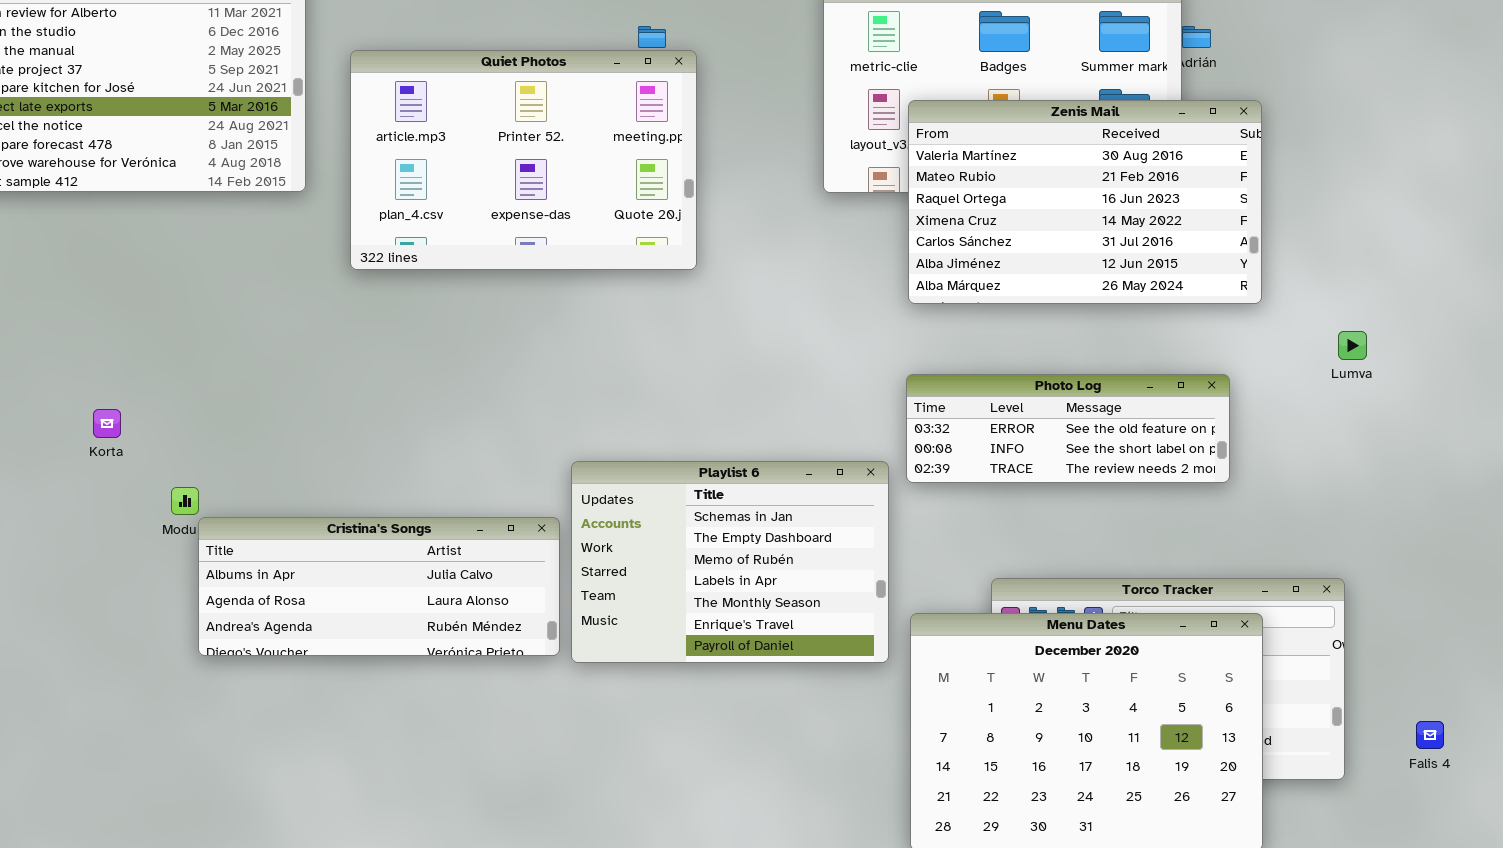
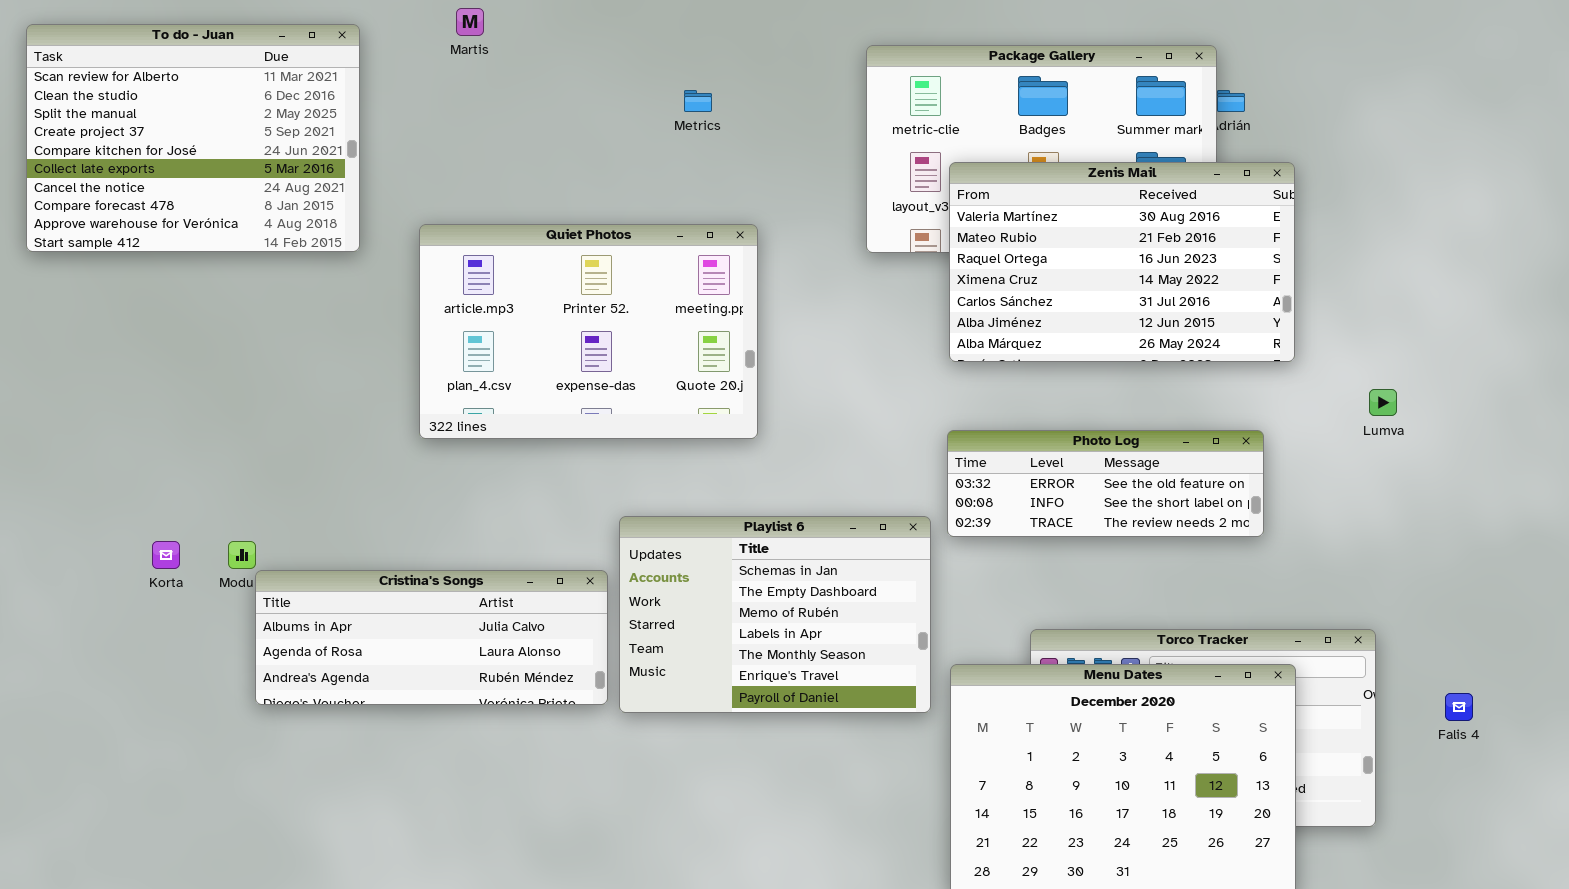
Quiet Photos: [350,50,697,270] -> [419,224,758,439], moved
Korta: [93,409,121,438] -> [152,541,180,569], moved
Falis 4: [1416,721,1444,749] -> [1445,693,1473,721], moved

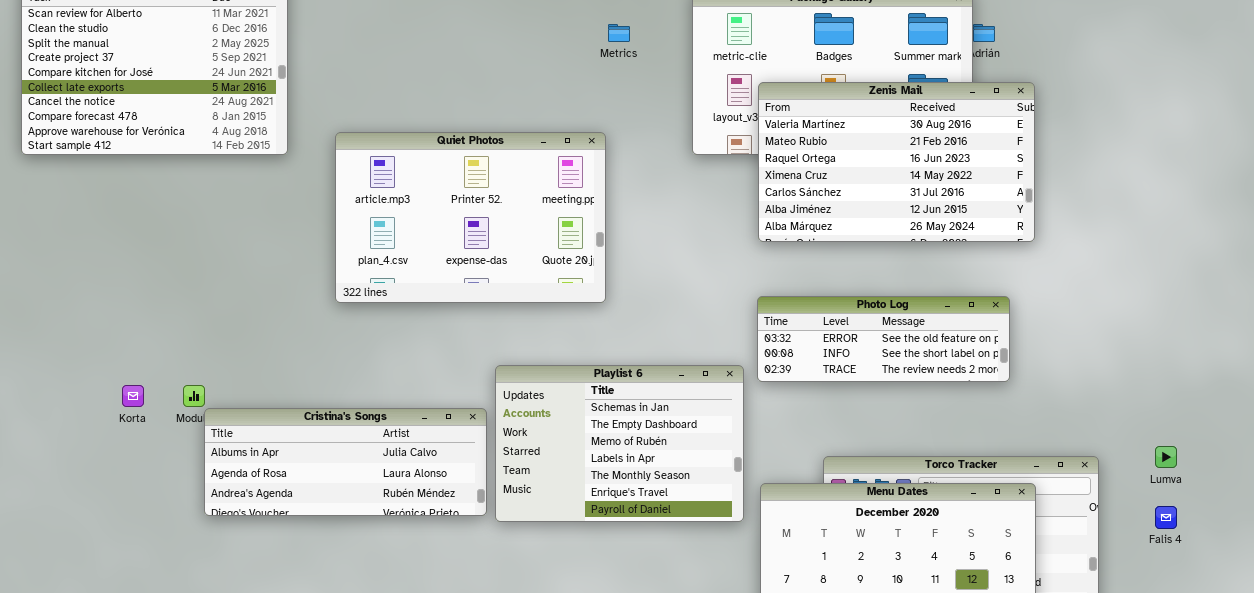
Metrics: [684,90,712,112] -> [608,24,630,42], moved
Lumva: [1369,389,1397,416] -> [1155,446,1177,468], moved

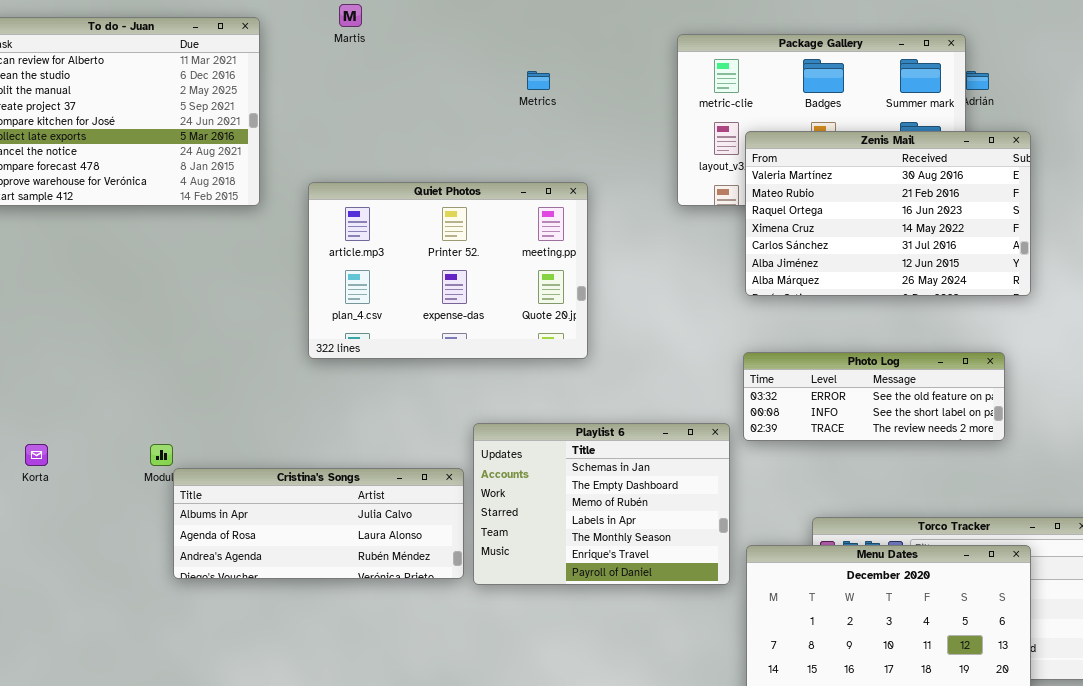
Metrics: [608,24,630,42] -> [527,71,550,90], moved
Korta: [122,385,144,407] -> [25,444,48,466], moved

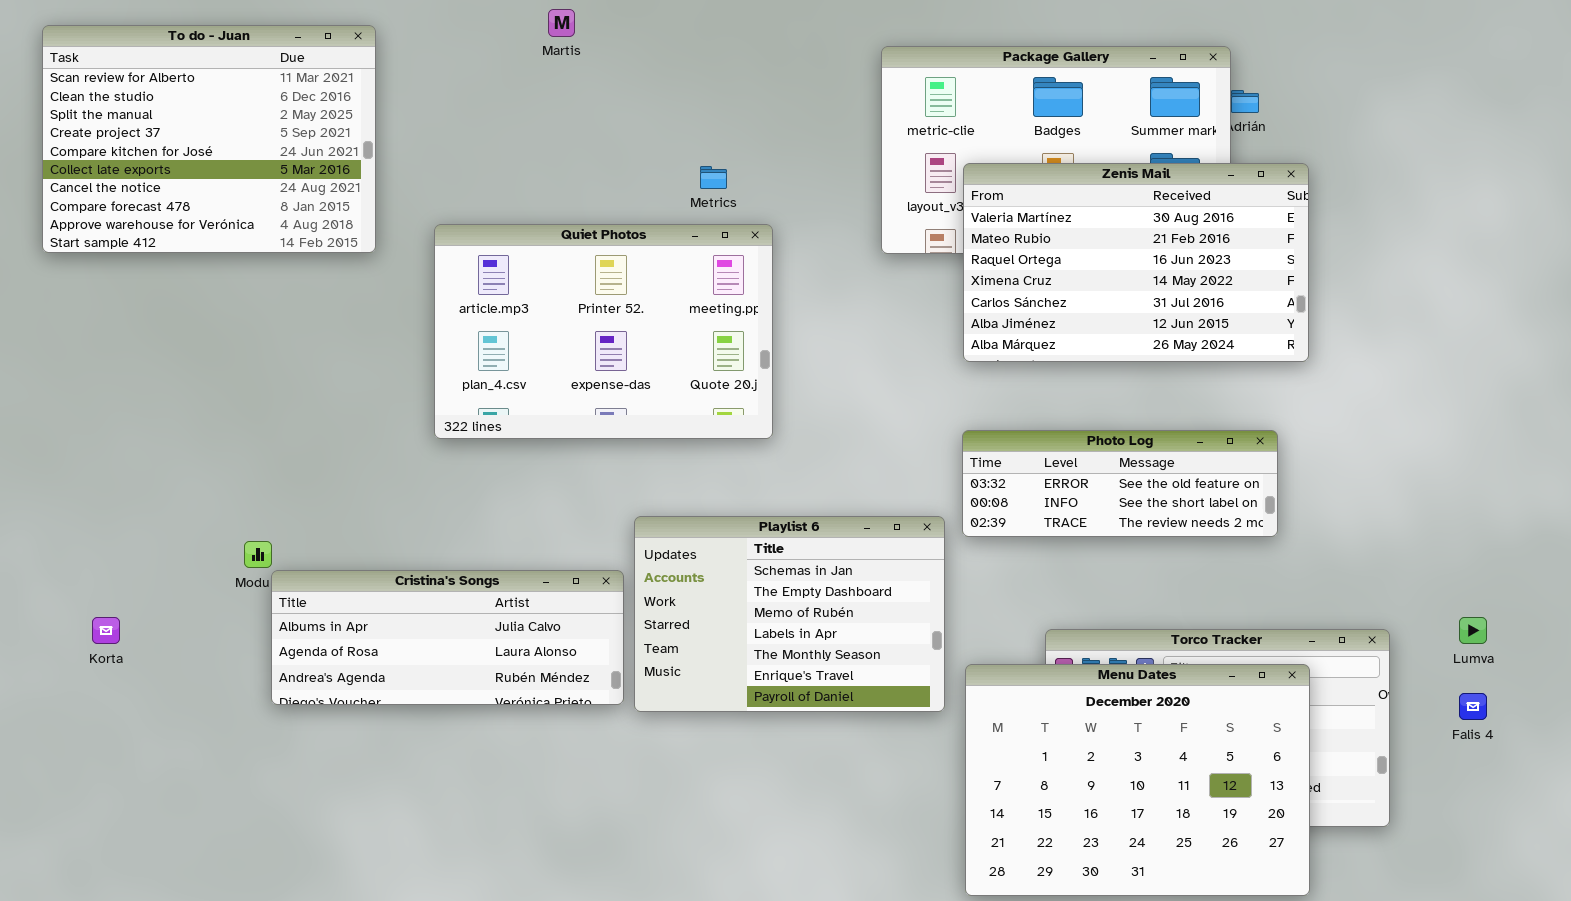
Martis: [339,4,362,27] -> [548,9,575,37], moved
Metrics: [527,71,550,90] -> [700,166,727,189], moved
Korta: [25,444,48,466] -> [92,617,120,644], moved

